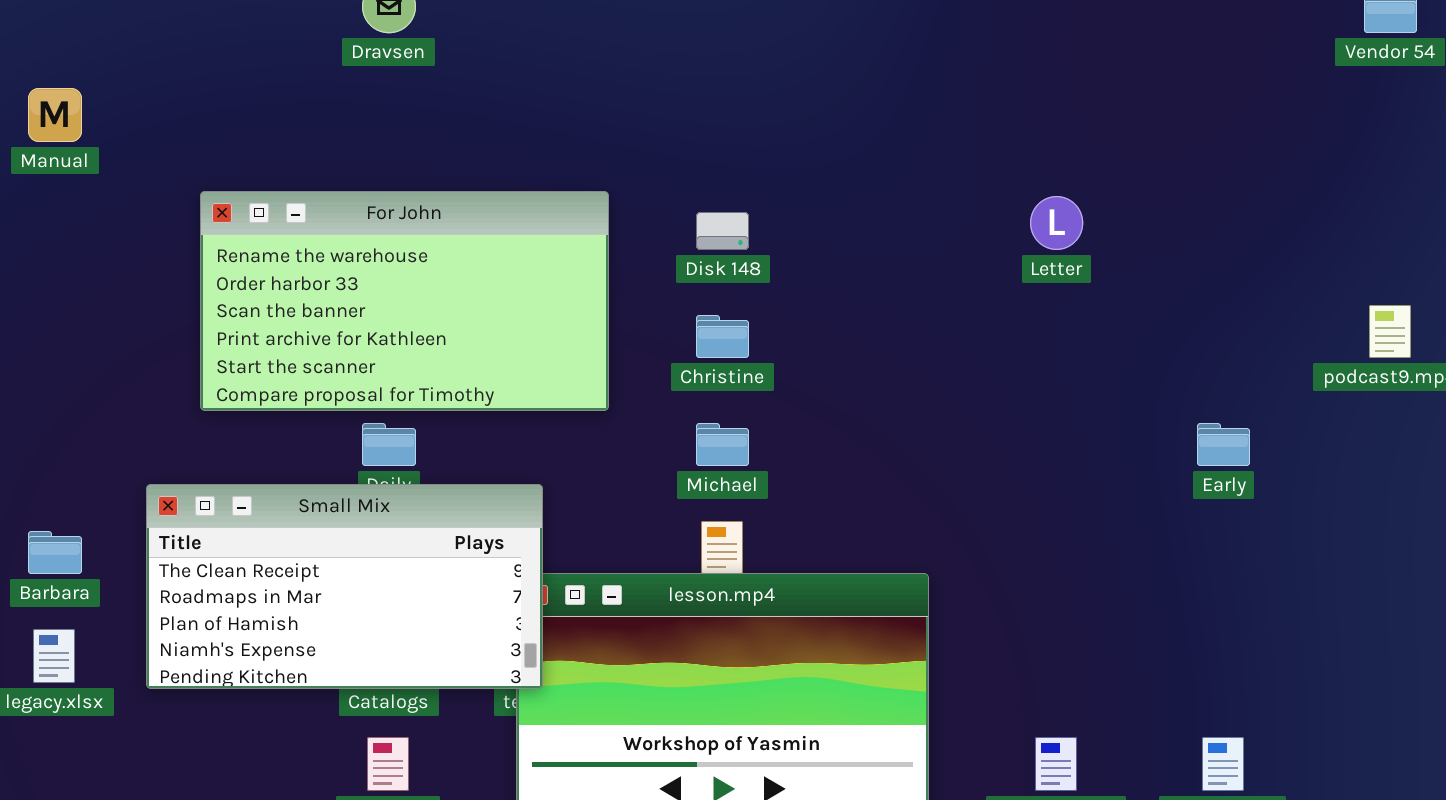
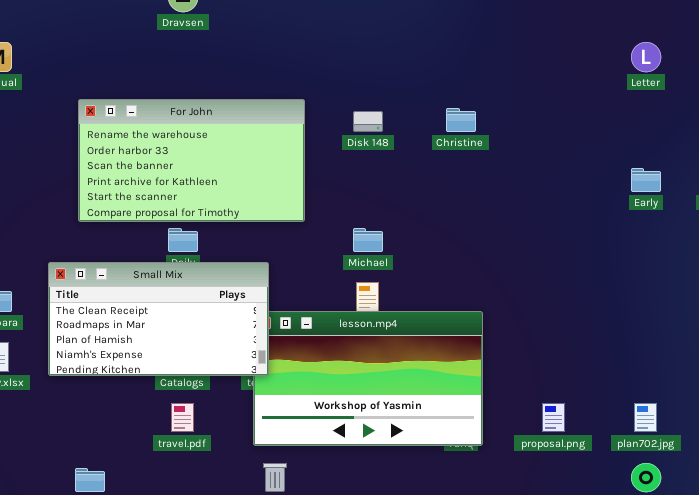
Letter: [1030,196,1083,250] -> [631,42,661,72], moved
Christine: [696,315,749,358] -> [446,108,476,132], moved
Early: [1197,423,1250,466] -> [631,168,661,192], moved

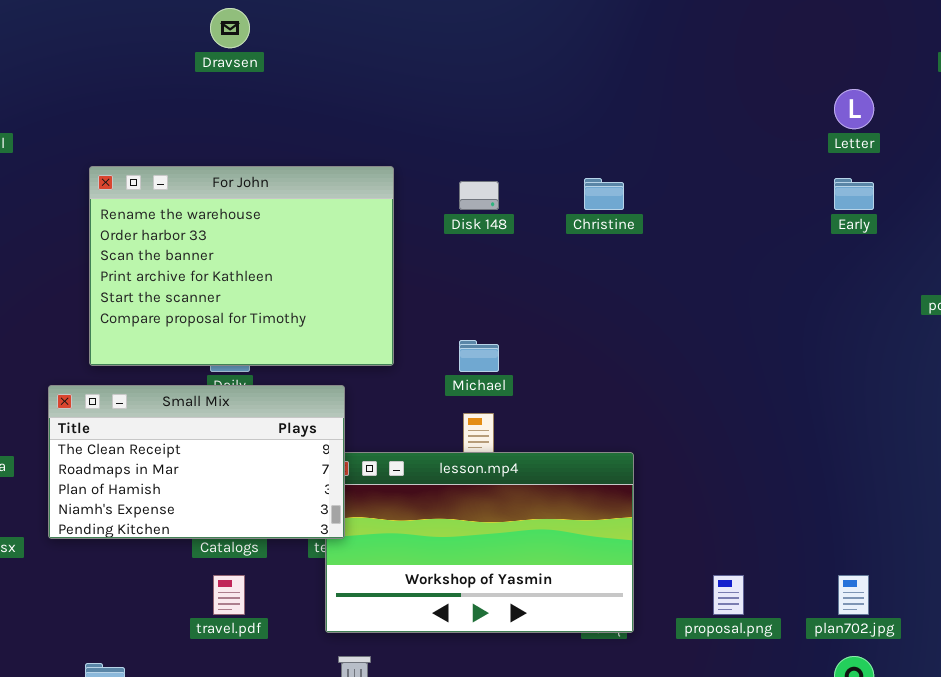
For John: [78,99,305,222] -> [89,166,394,366], resized
Early: [631,168,661,192] -> [834,178,874,210], moved

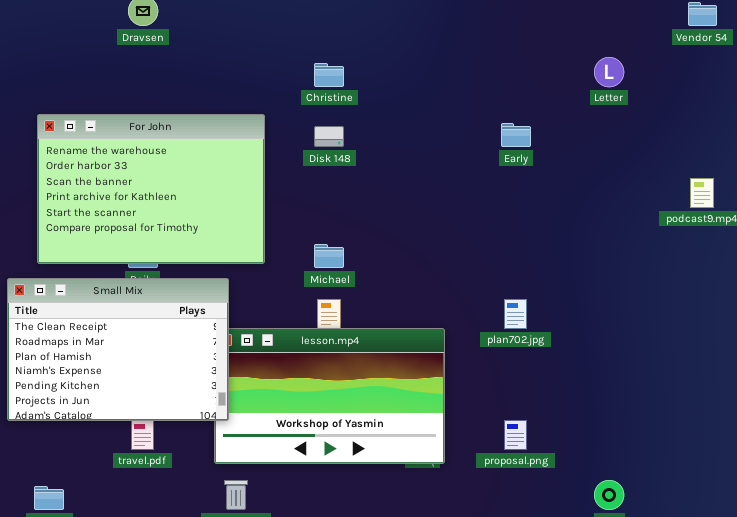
Christine: [584,178,624,210] -> [314,63,344,87], moved
Early: [834,178,874,210] -> [501,123,531,147], moved
Small Mix: [48,385,345,539] -> [7,278,229,421], resized
plan702.jpg: [838,575,869,615] -> [504,299,527,329], moved

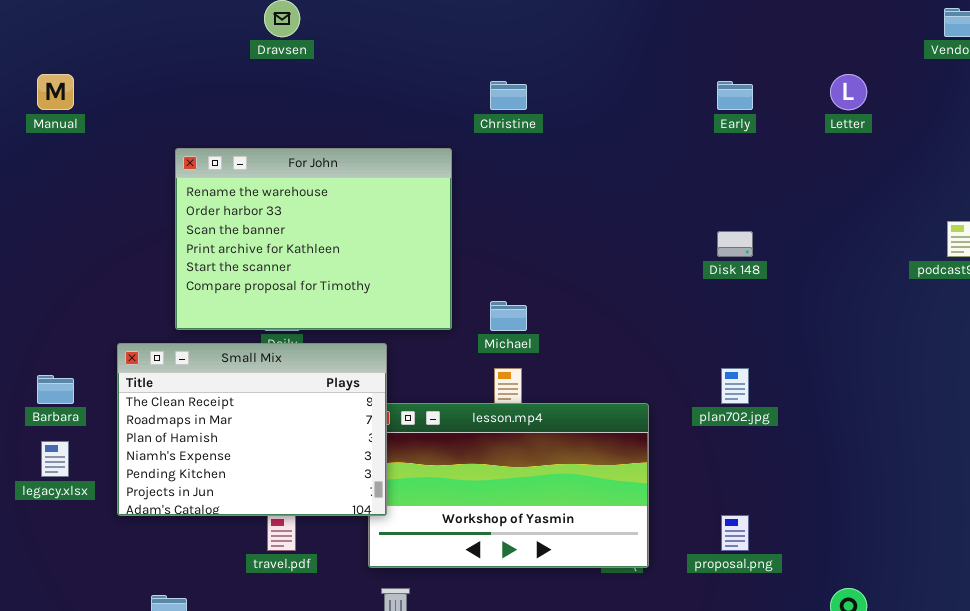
For John: [37,114,265,264] -> [175,148,452,330], moved
Early: [501,123,531,147] -> [717,81,753,110], moved
Disk 148: [314,126,344,147] -> [717,231,753,257], moved

